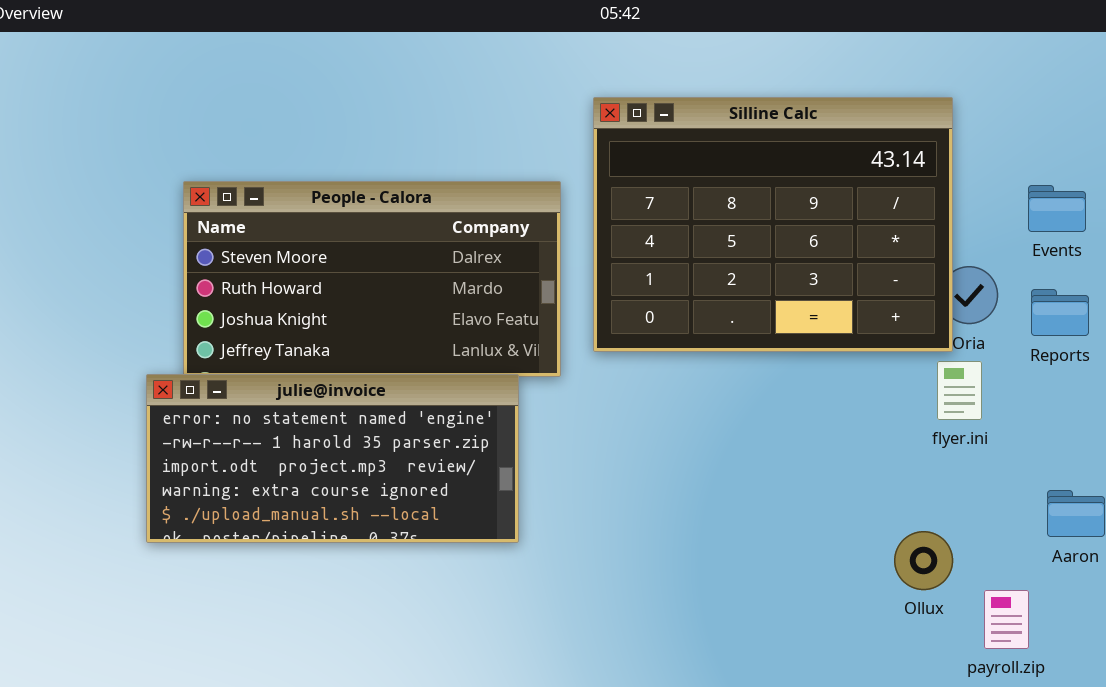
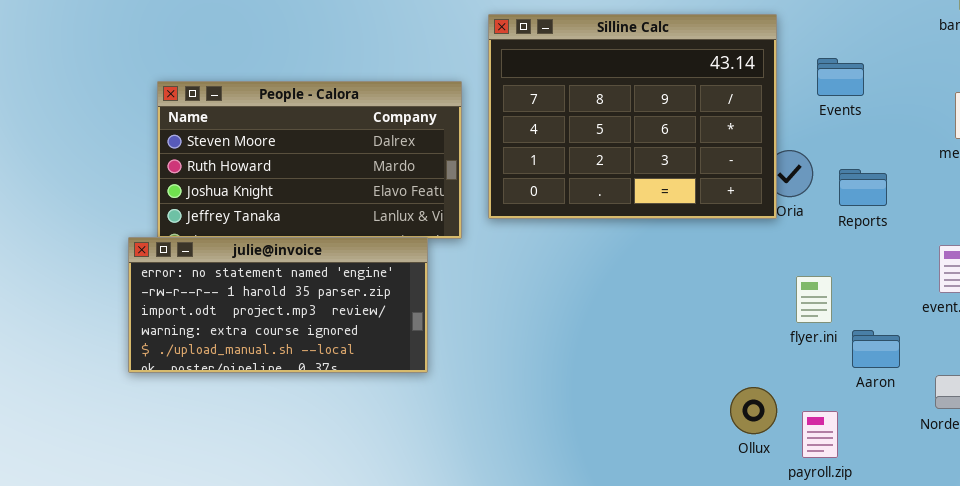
Events: [1028,185,1086,232] -> [817,58,864,96], moved
flyer.ini: [937,361,982,420] -> [796,276,832,323], moved
Ollux: [894,531,953,590] -> [730,387,777,434], moved

